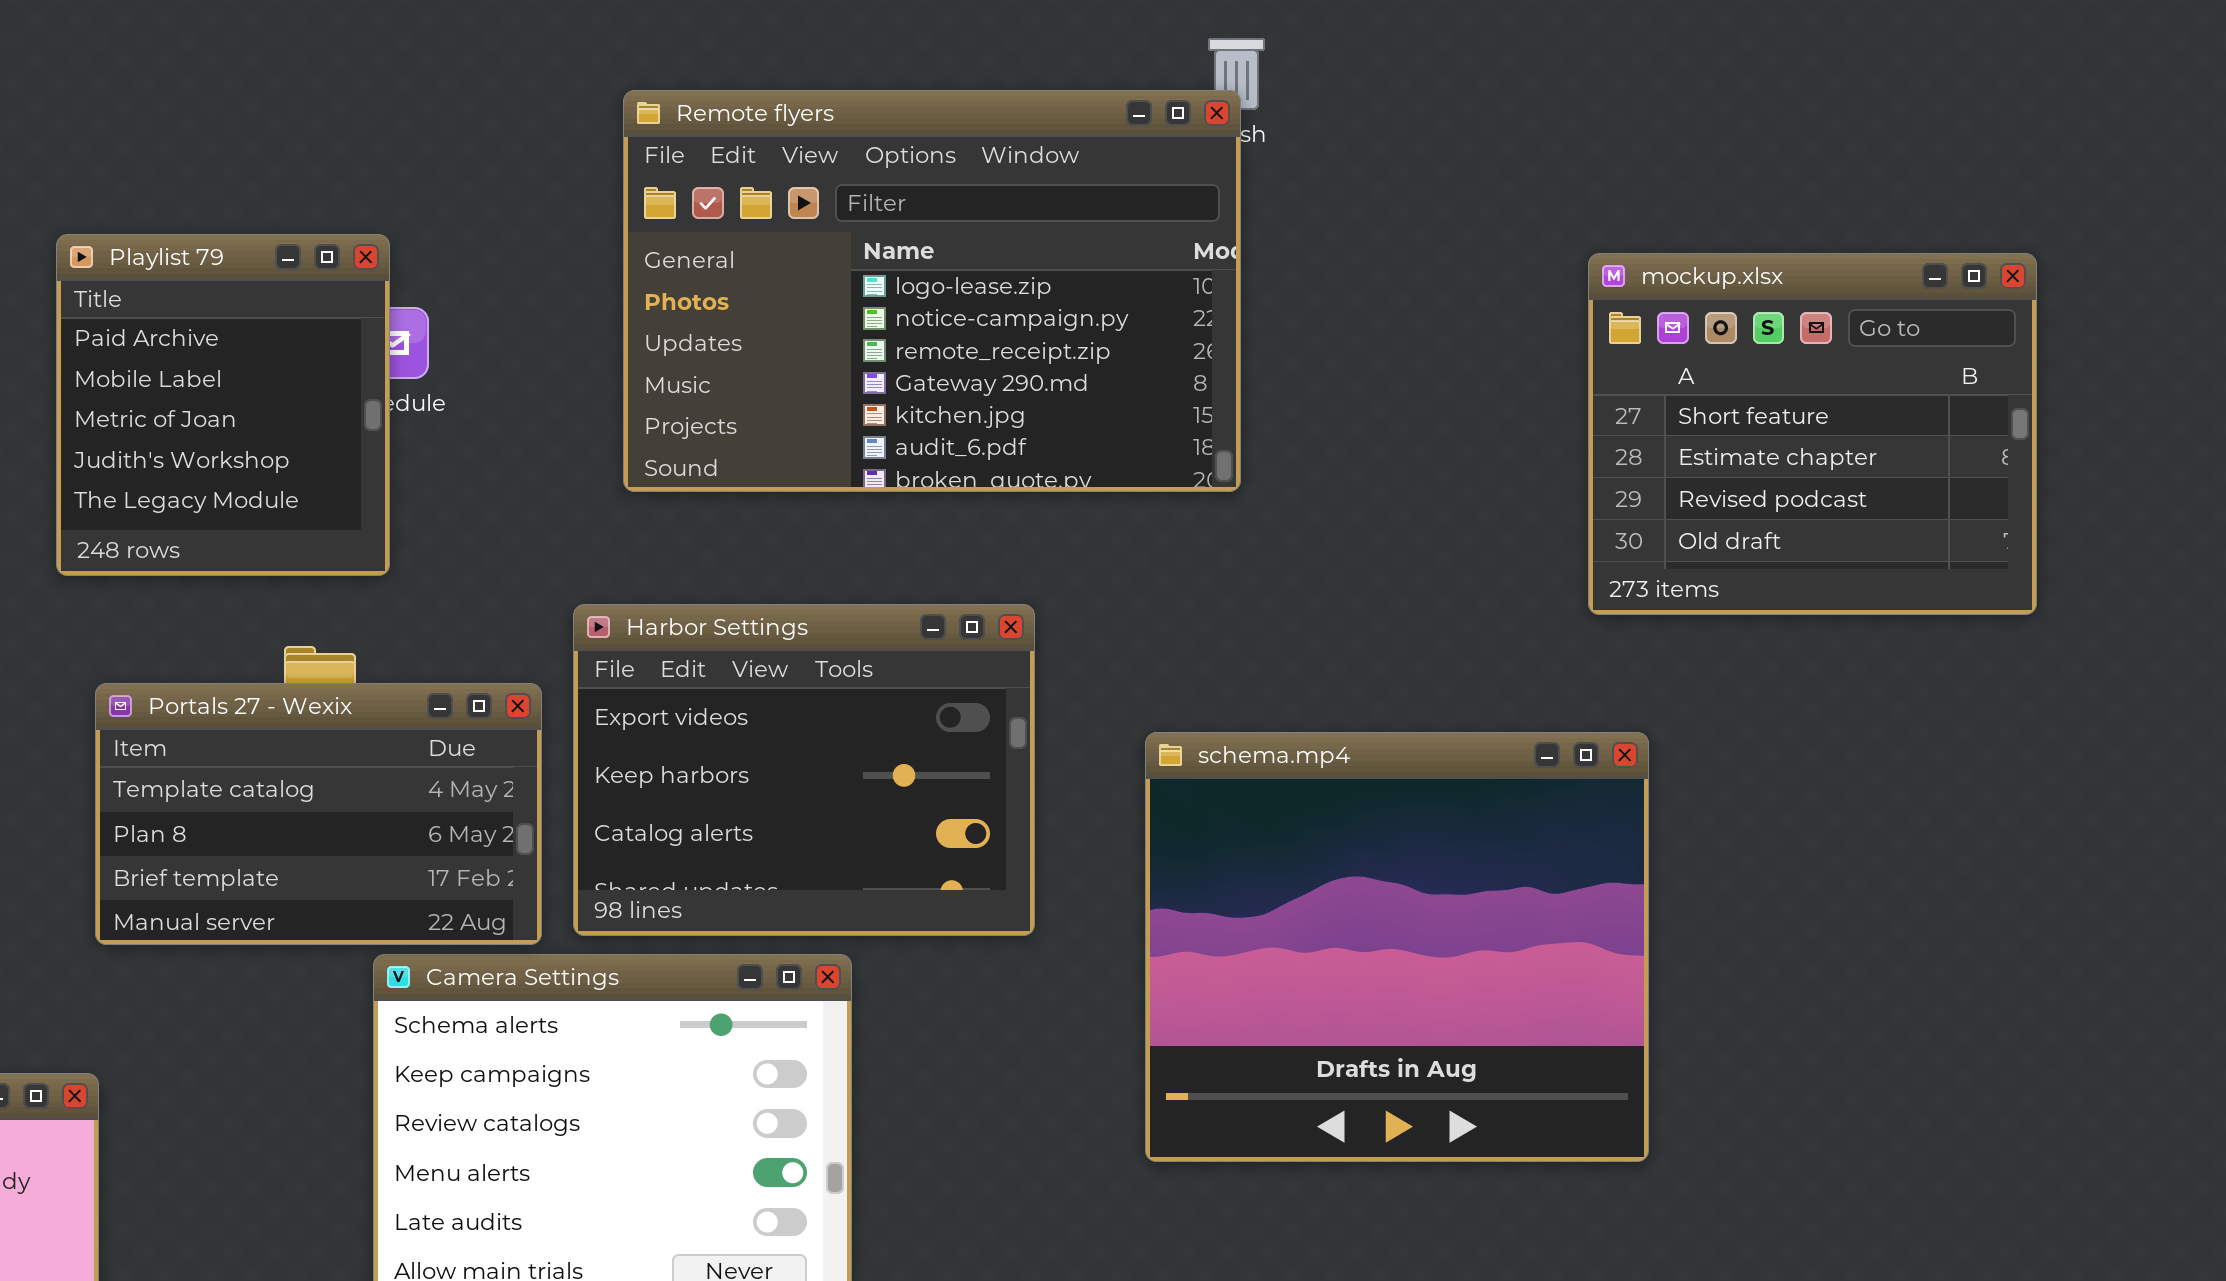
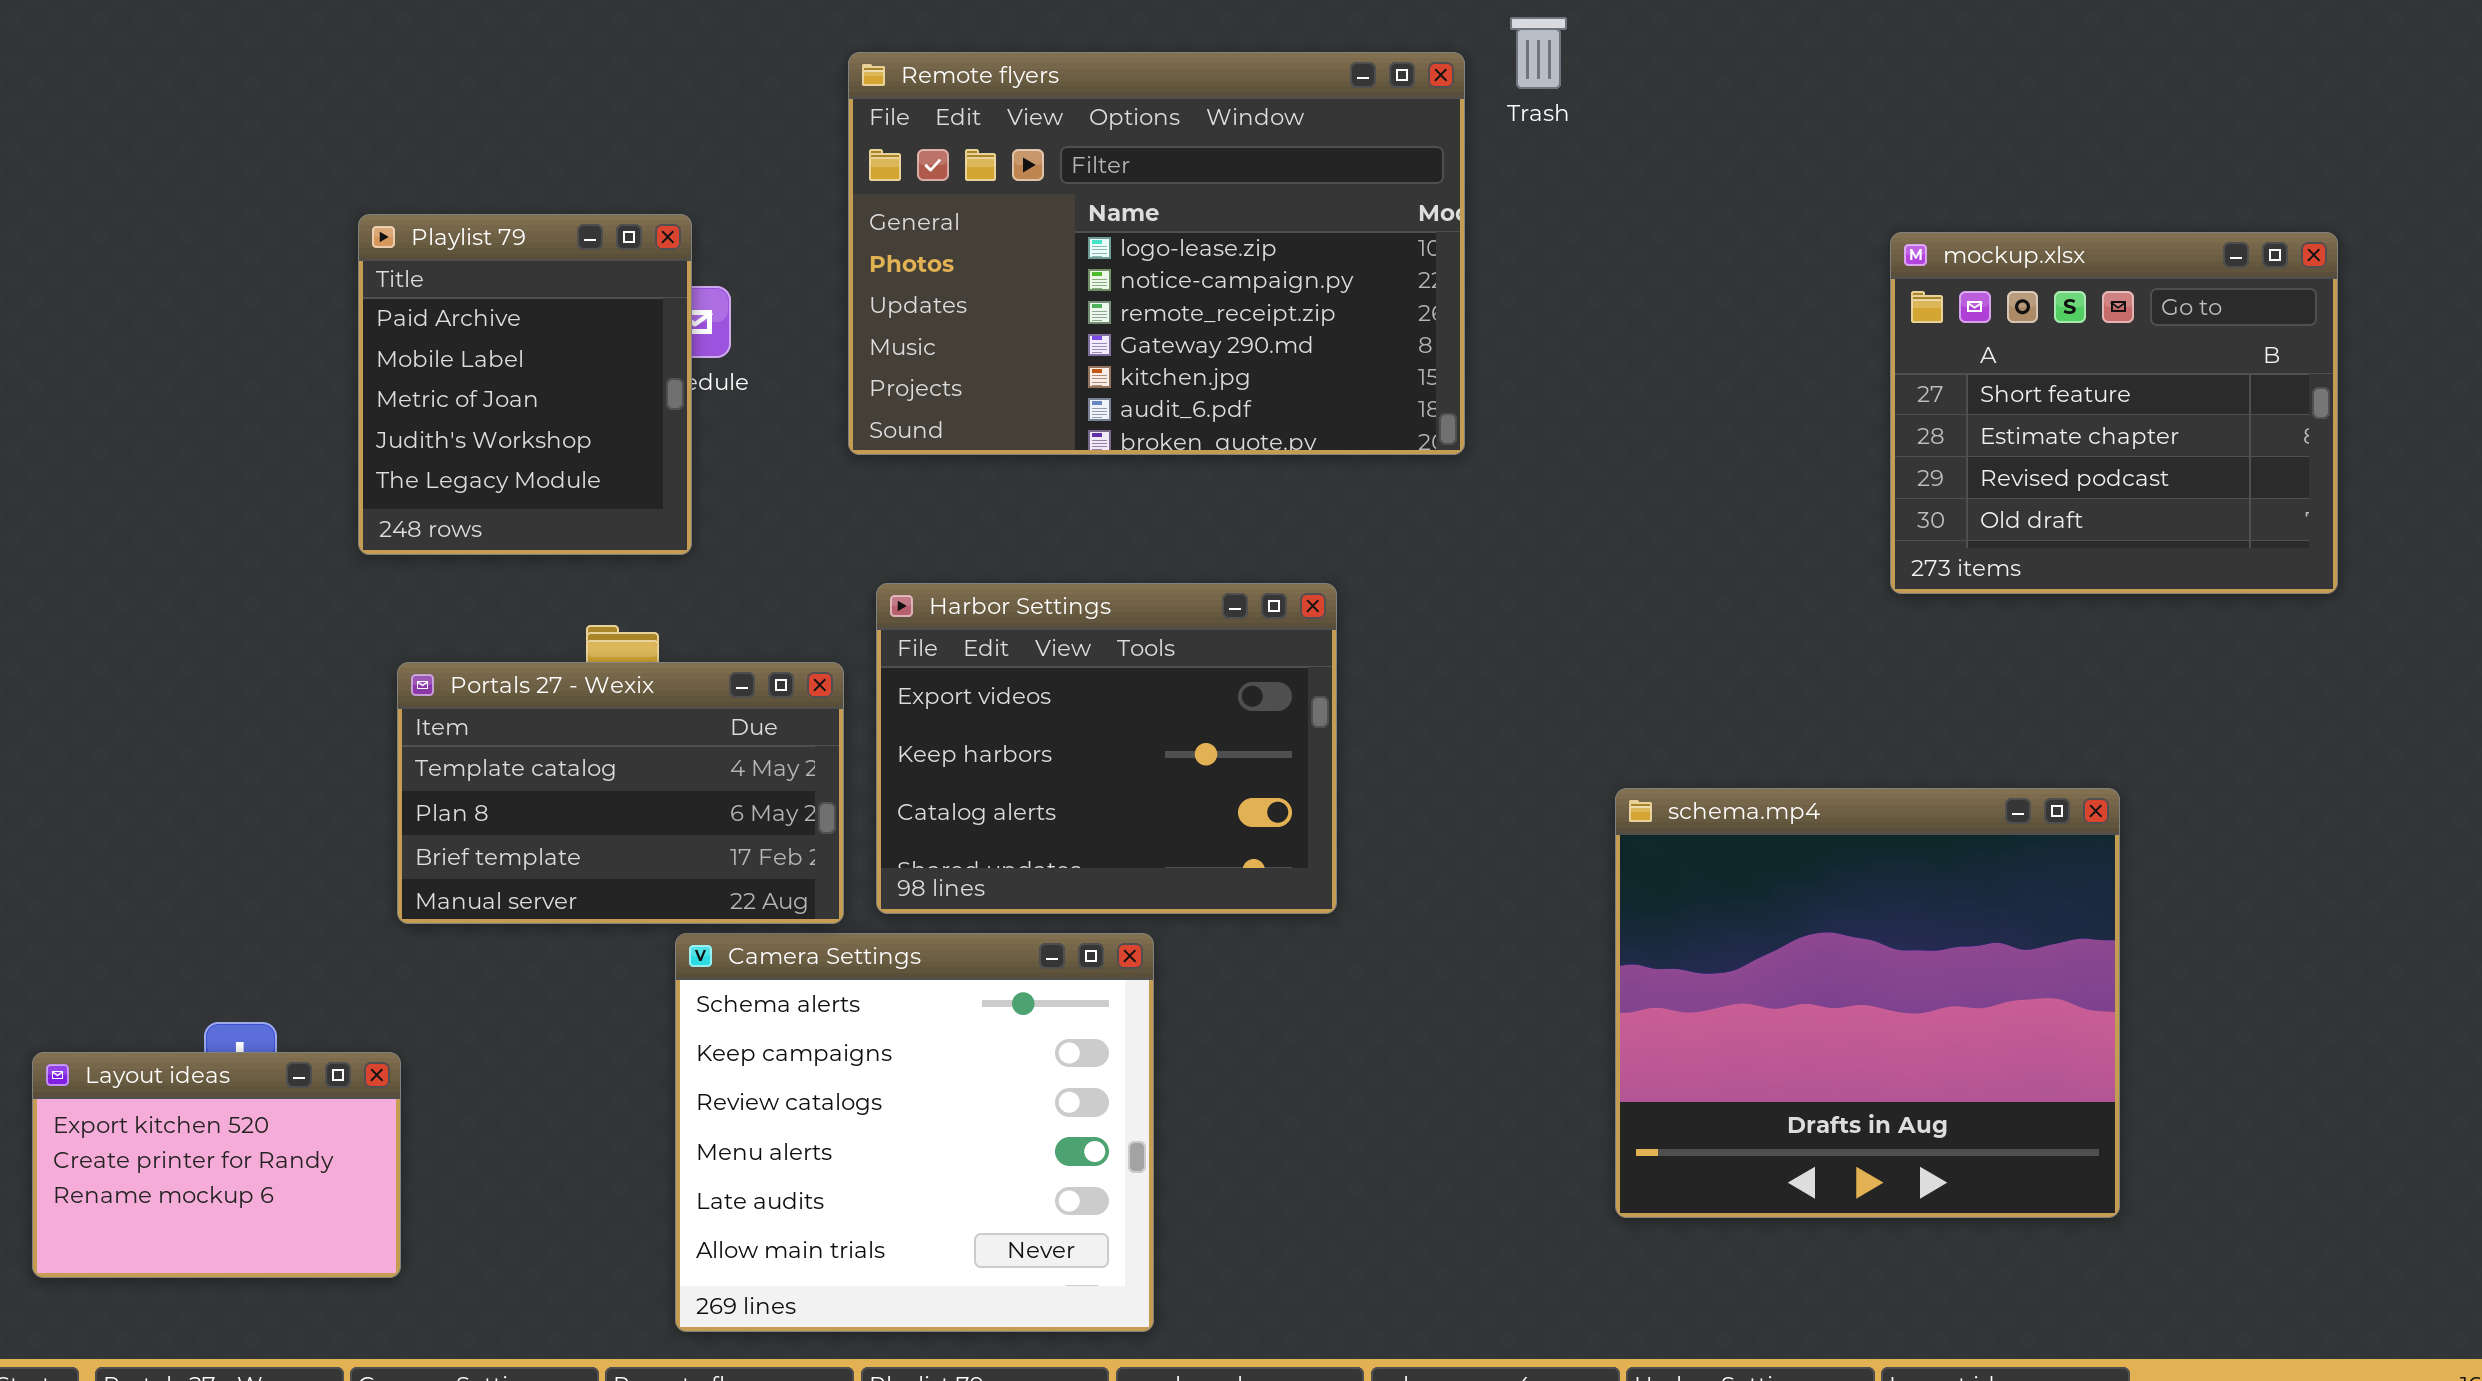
Remote flyers: [623,90,1241,492] -> [848,52,1465,455], moved
schema.mp4: [1145,732,1649,1162] -> [1615,788,2120,1218], moved

